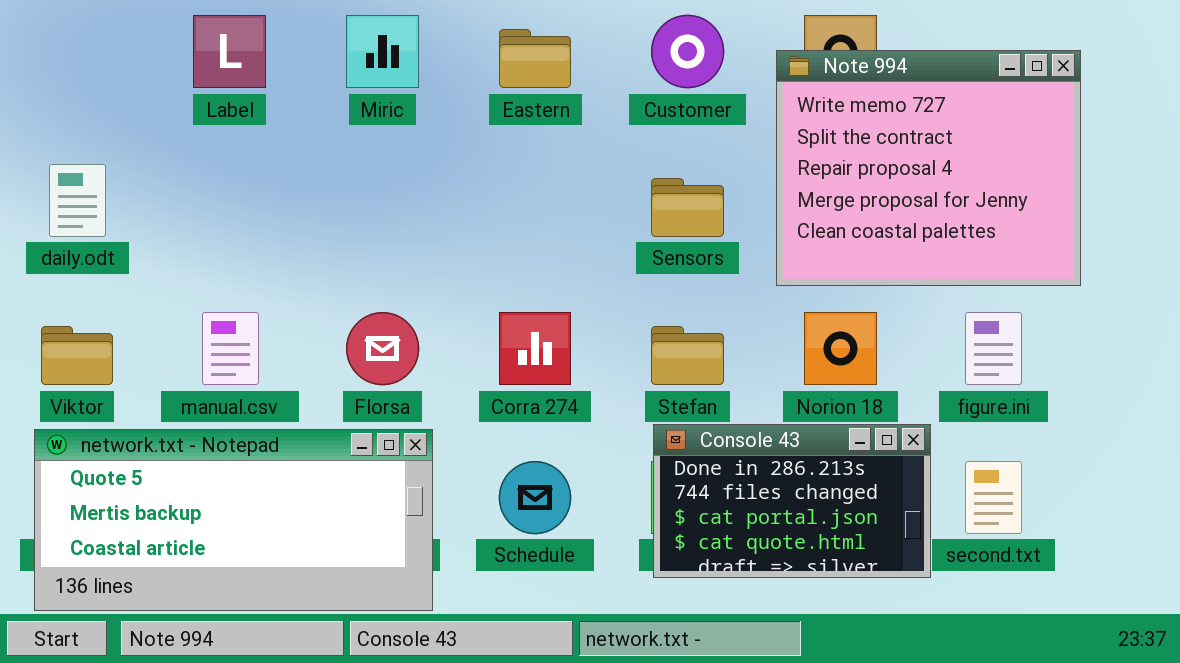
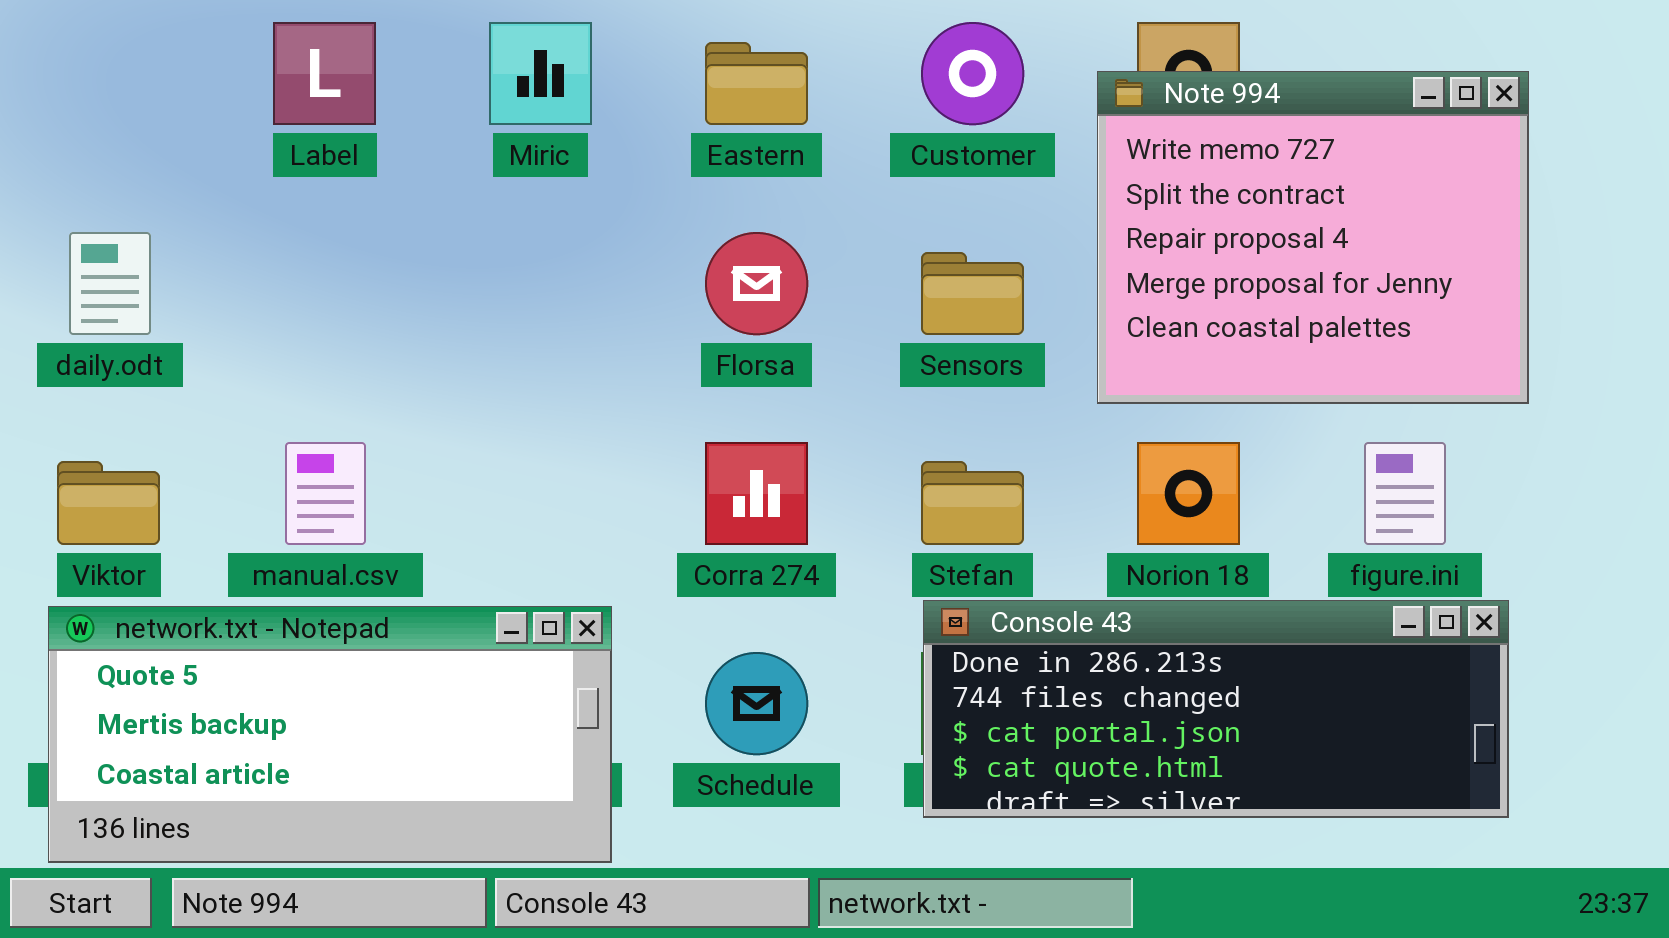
Florsa: [346,312,419,385] -> [705,232,808,335], moved
Console 43: [653,424,931,578] -> [923,600,1509,818], resized

